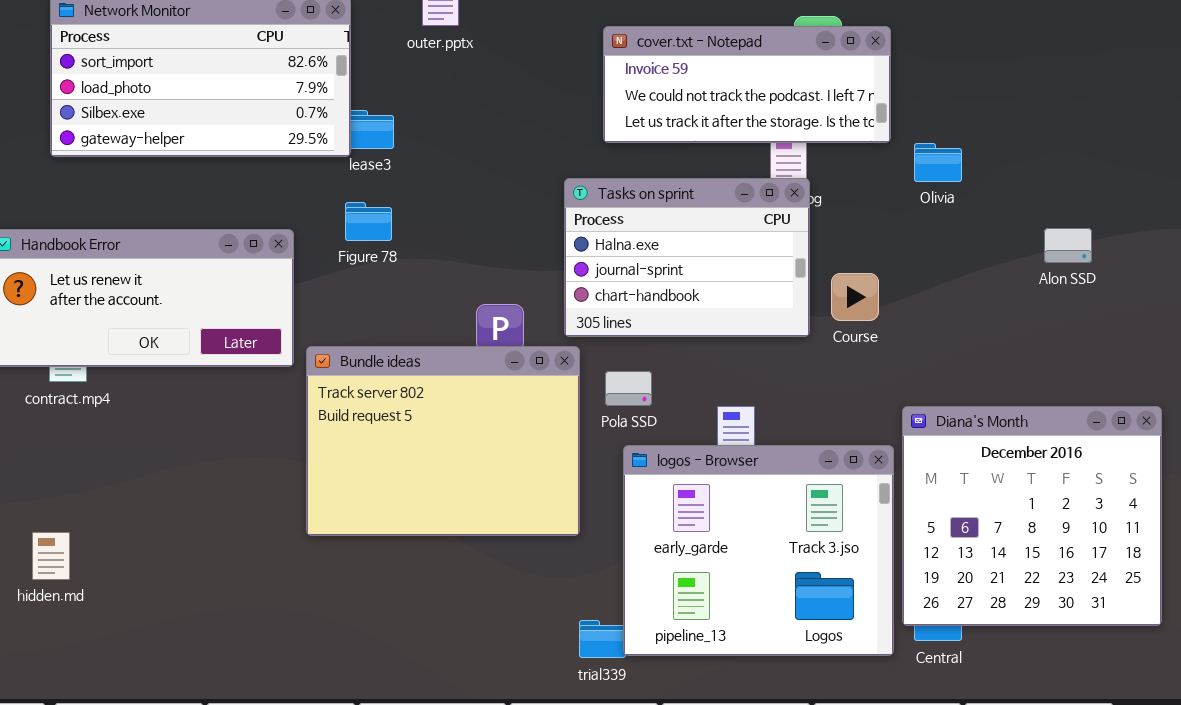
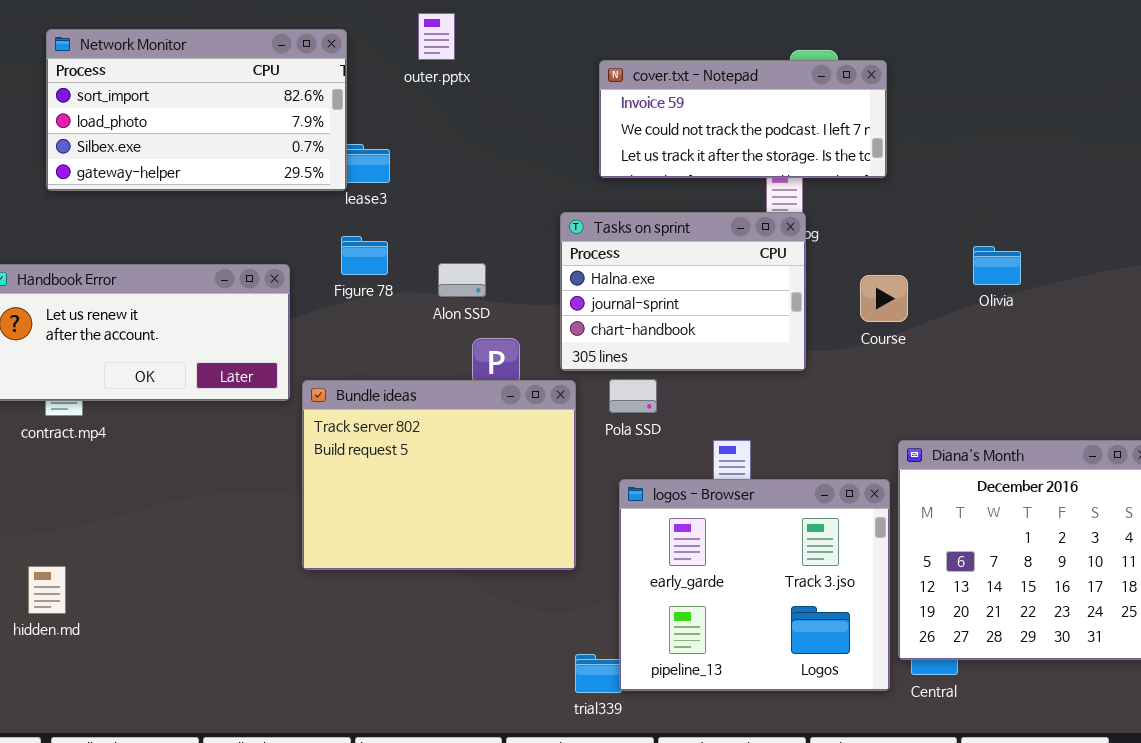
Olivia: [914,143,962,182] -> [973,246,1021,285], moved
Alon SSD: [1044,228,1092,263] -> [438,263,486,297], moved
Course: [831,273,879,321] -> [860,275,908,322], moved
Pola SSD: [605,371,652,406] -> [609,379,657,413], moved

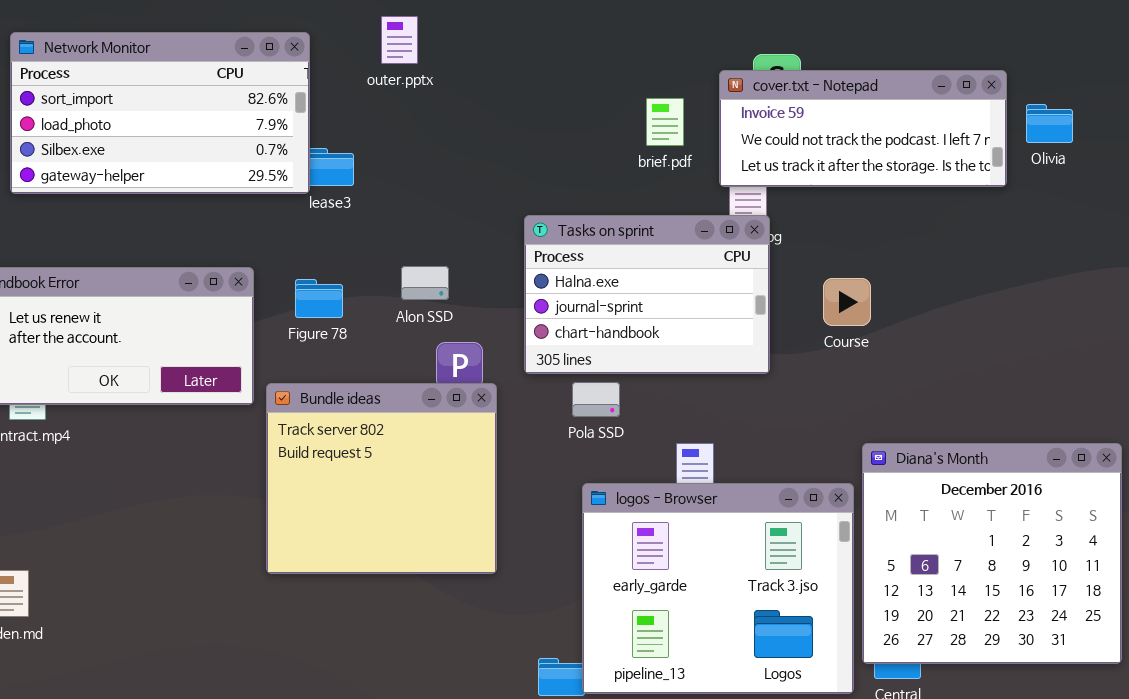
cover.txt - Notepad: [599,60,887,178] -> [719,70,1007,187], moved
Figure 78: [341,236,388,275] -> [295,279,343,318], moved
Olivia: [973,246,1021,285] -> [1026,104,1073,143], moved
Bundle ideas: [302,380,576,570] -> [266,383,497,574], resized

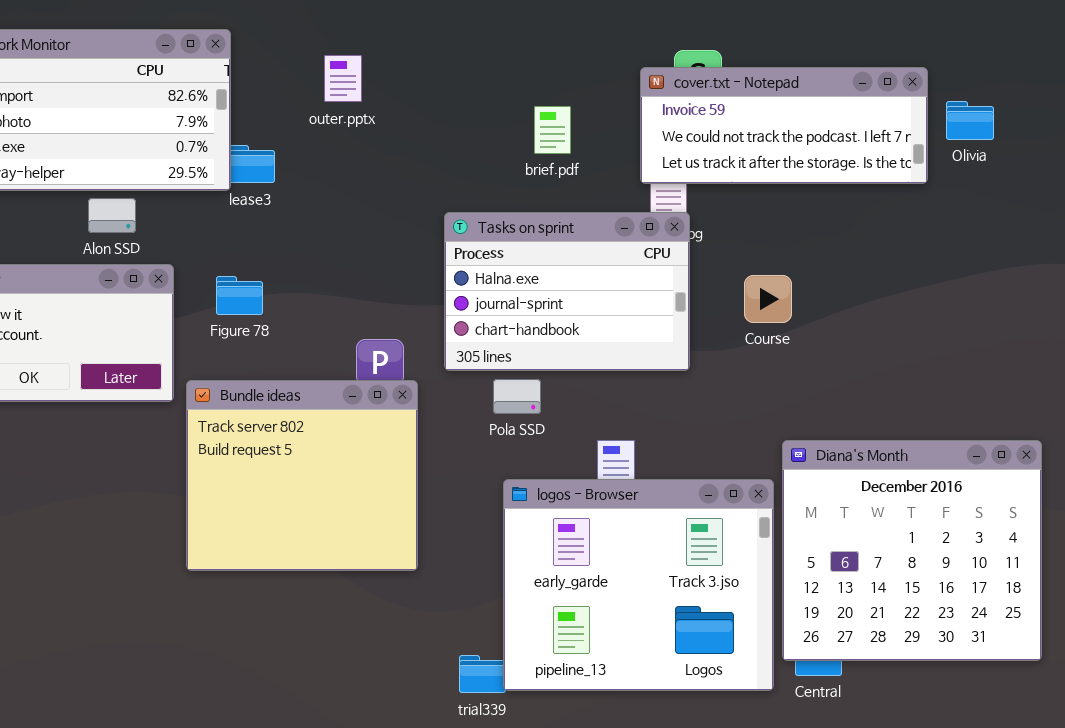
outer.pptx: [381,16,418,64] -> [324,55,362,102], moved
brief.pdf: [646,98,684,146] -> [534,106,571,154], moved
Alon SSD: [401,266,449,300] -> [88,198,136,233], moved

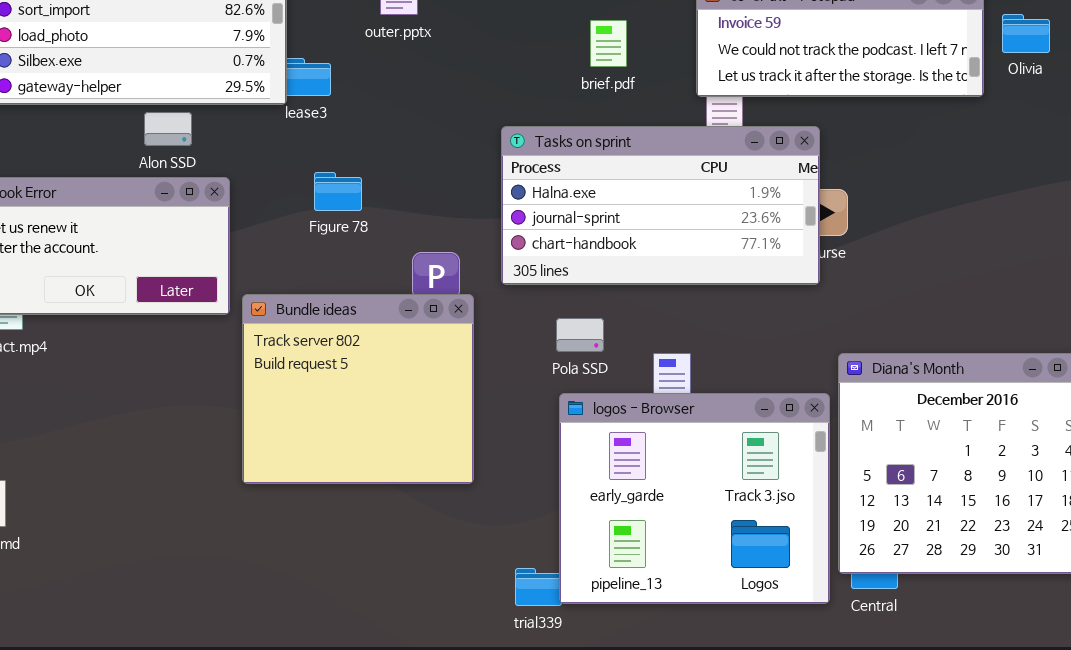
Tasks on sprint: [444,212,690,371] -> [501,126,820,285], resized
Figure 78: [216,276,263,315] -> [314,172,362,211], moved
Pola SSD: [493,379,541,414] -> [556,318,604,352], moved

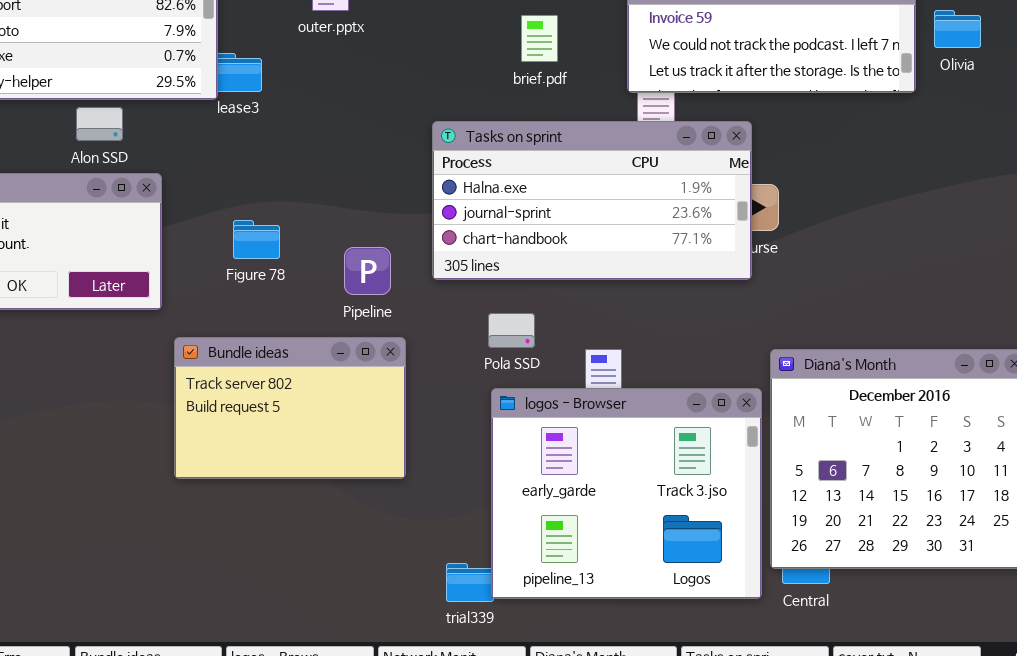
Figure 78: [314,172,362,211] -> [233,220,280,259], moved
Bundle ideas: [242,294,474,484] -> [174,337,406,479], resized

